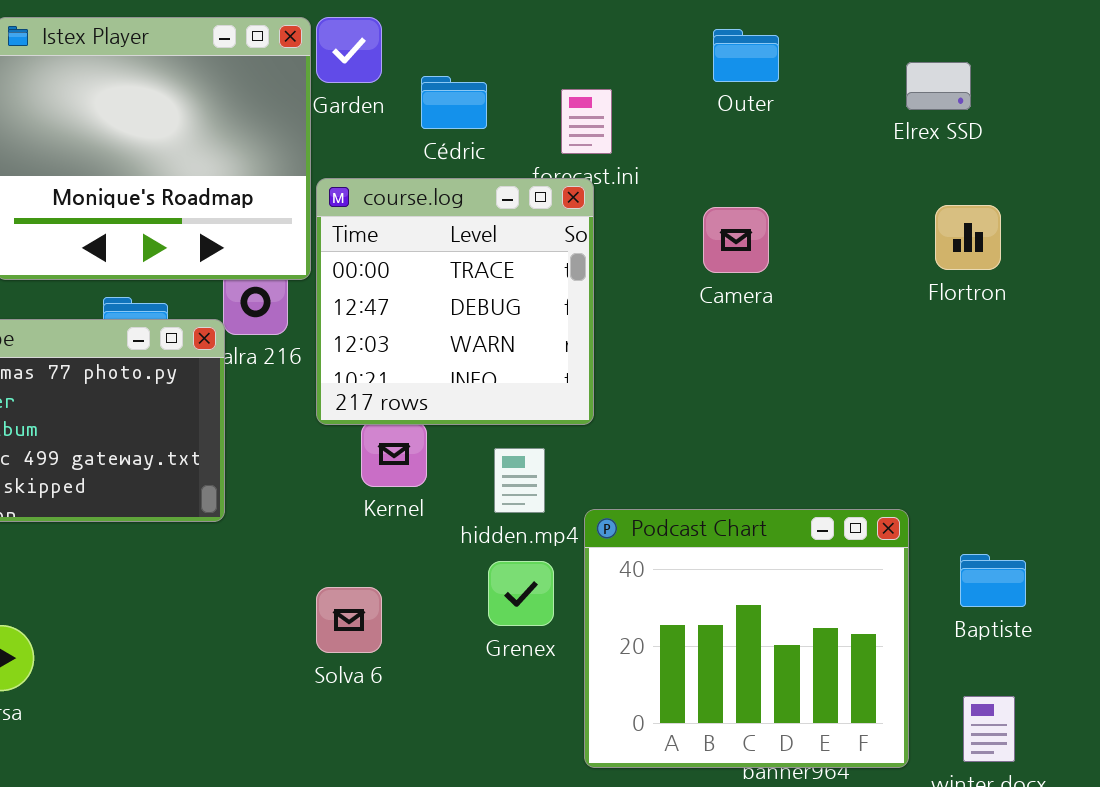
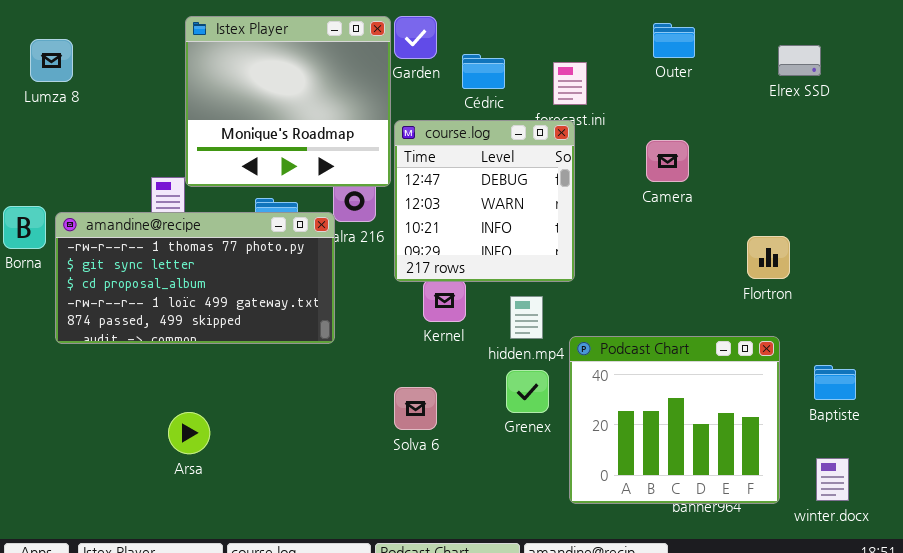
course.log: [316,178,594,425] -> [394,120,575,282], scrolled down 1 row
Flortron: [935,205,1001,270] -> [747,236,790,279], moved

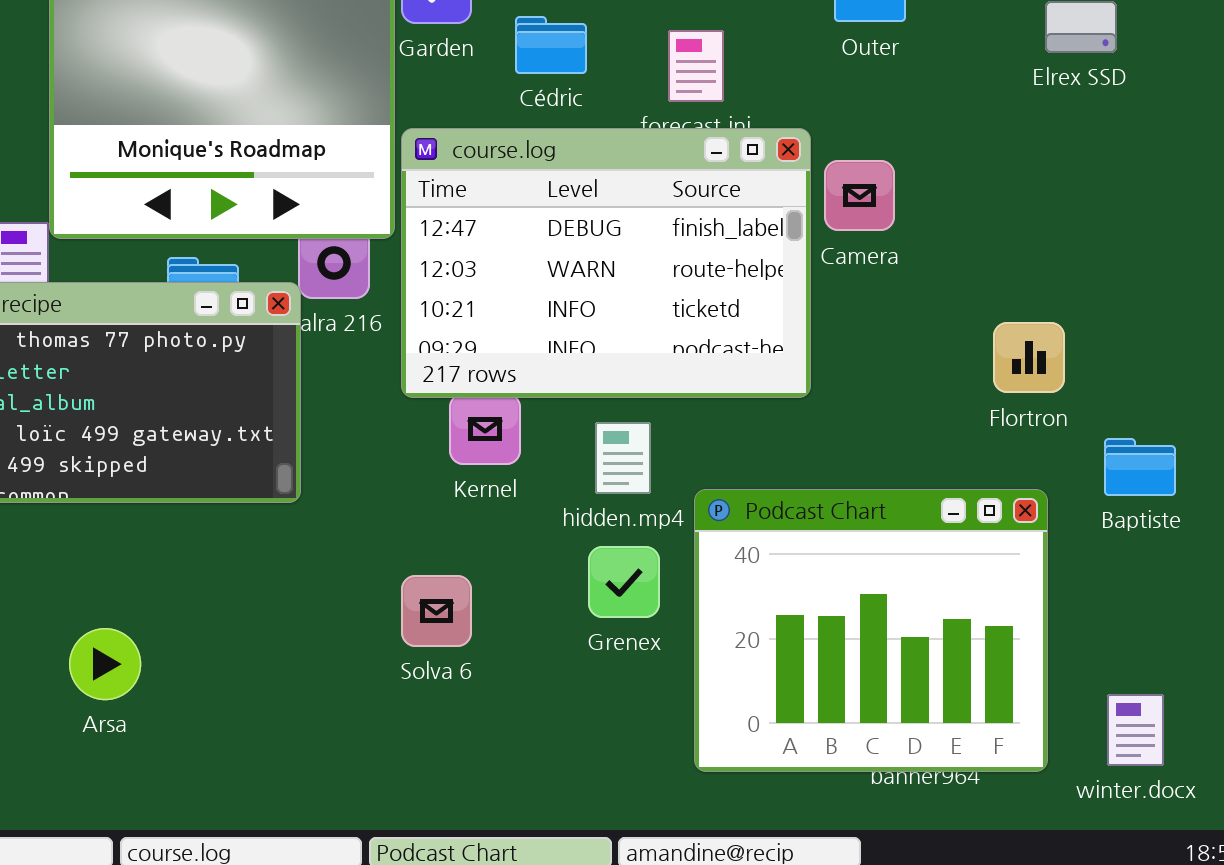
course.log: [394,120,575,282] -> [401,128,811,398], resized
Baptiste: [814,365,856,400] -> [1104,438,1176,496], moved
Arsa: [168,412,210,454] -> [69,628,141,700], moved

